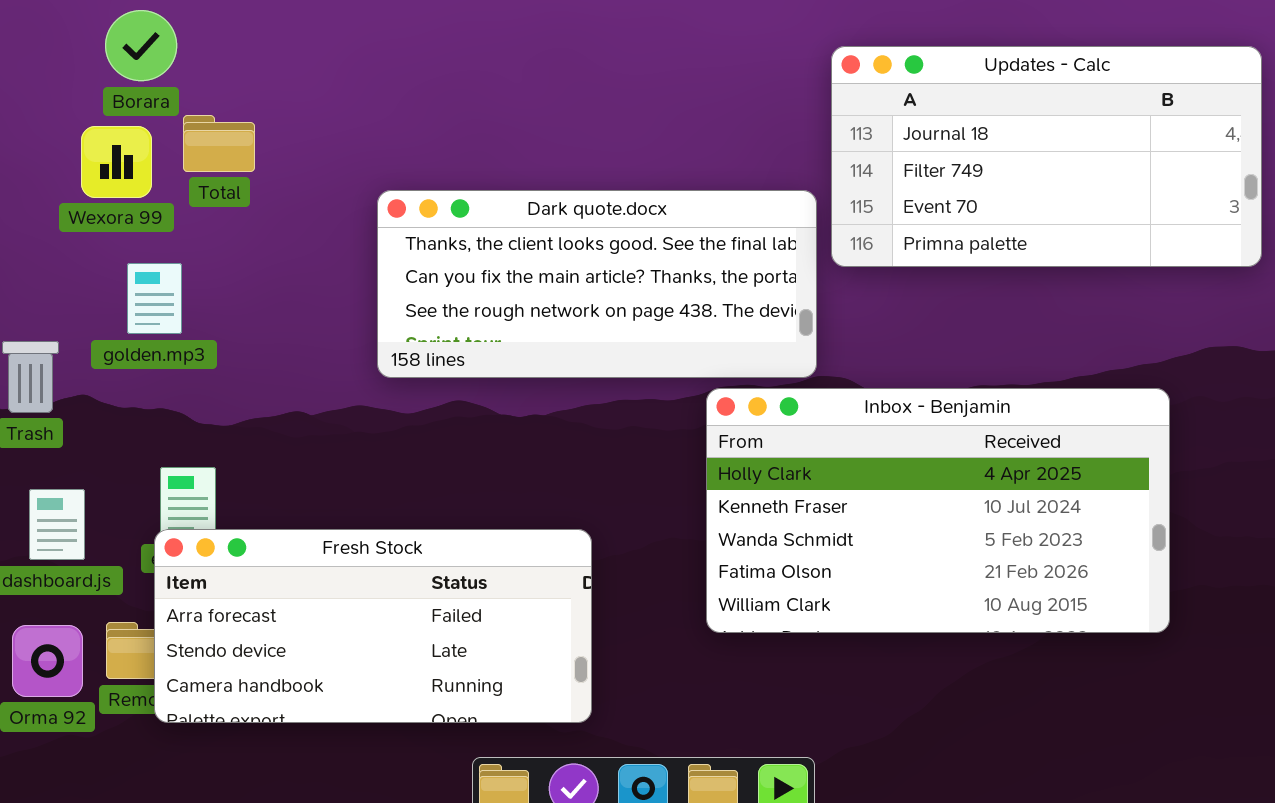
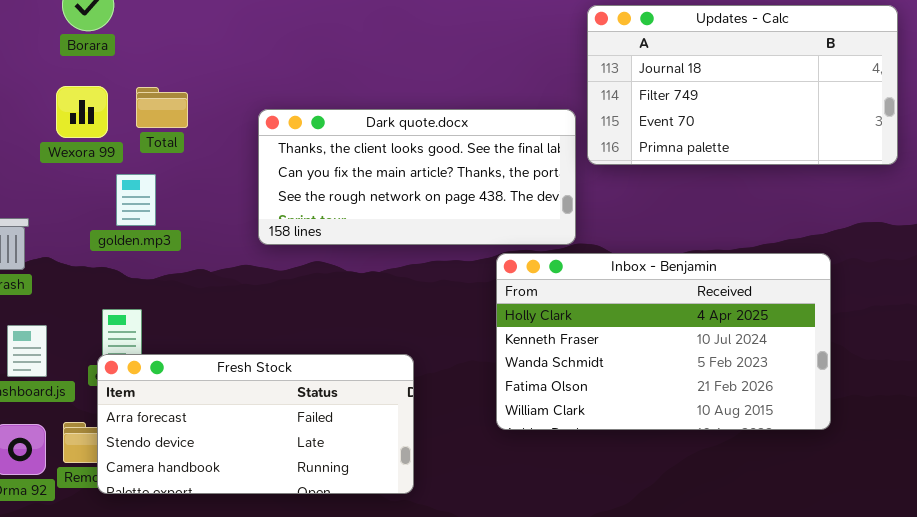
Total: [183,115,255,172] -> [136,87,188,128], moved
Wexora 99: [81,126,152,198] -> [56,86,108,138], moved
golden.mp3: [127,263,182,334] -> [116,174,156,226], moved

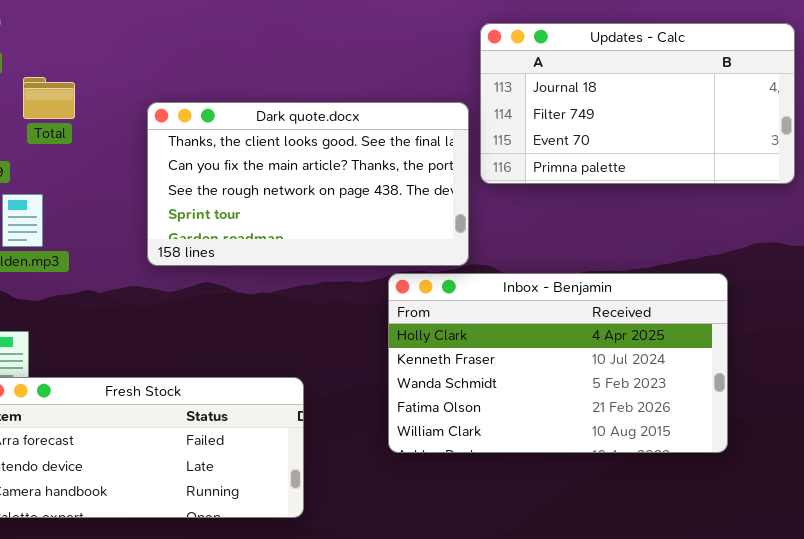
Total: [136,87,188,128] -> [23,77,75,119], moved
Dark quote.docx: [258,109,576,245] -> [147,102,469,266], resized

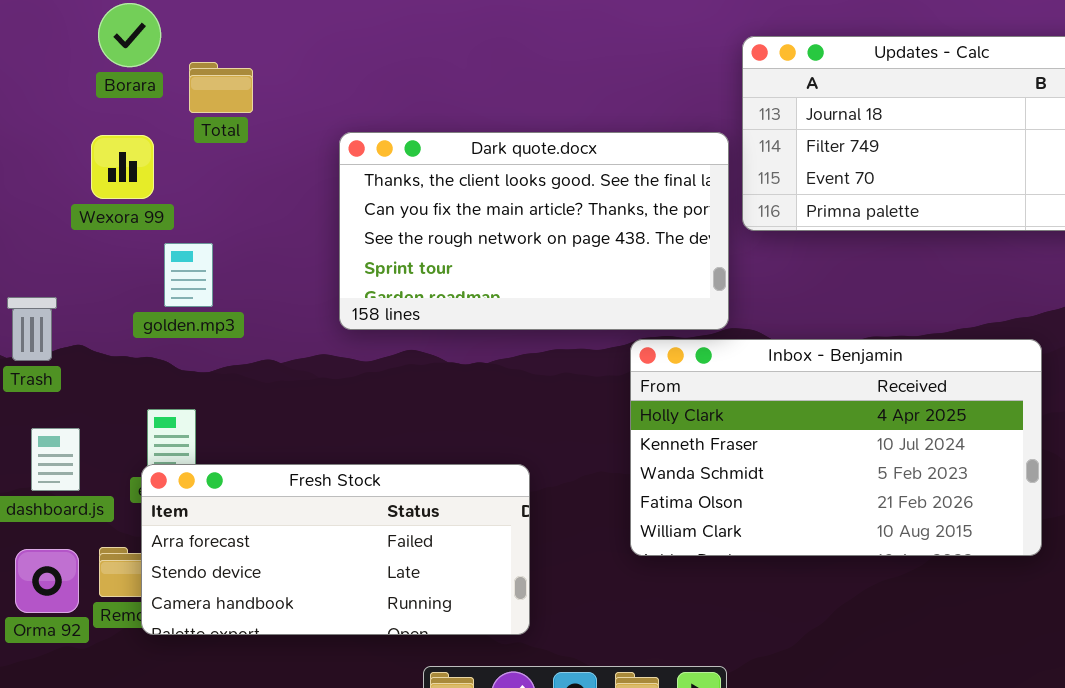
Total: [23,77,75,119] -> [189,62,253,113], moved

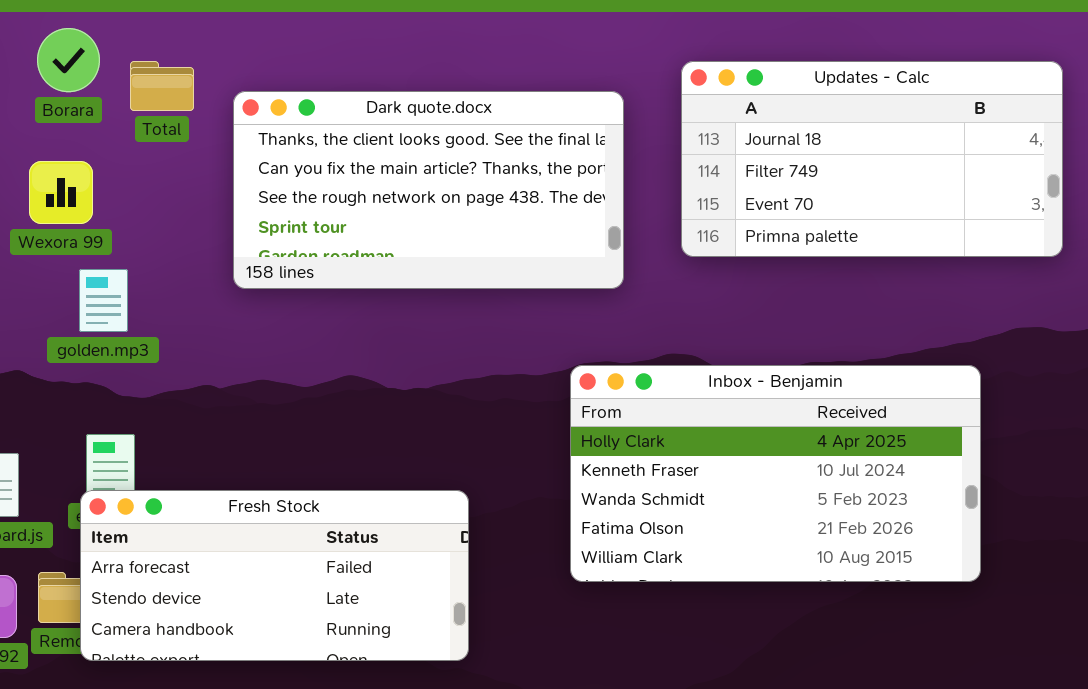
Total: [189,62,253,113] -> [130,61,194,111], moved
Dark quote.docx: [339,132,729,330] -> [233,91,624,289], moved
golden.mp3: [164,243,213,307] -> [79,269,128,332], moved

